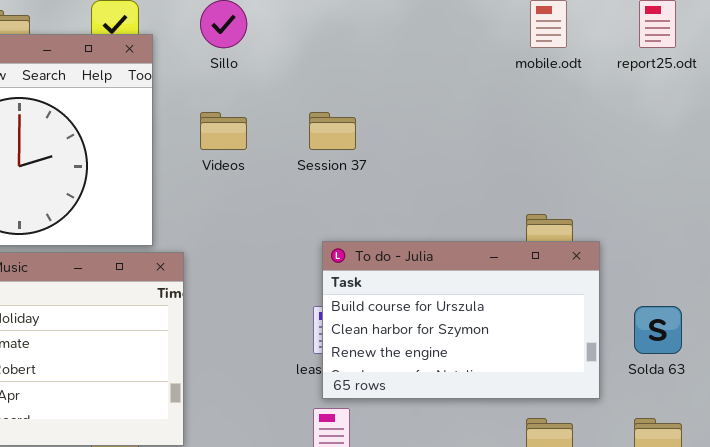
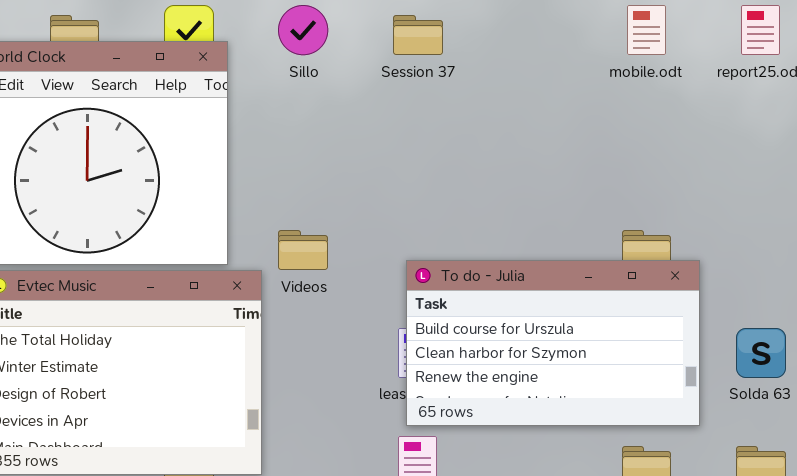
Videos: [200,112,247,150] -> [278,230,328,270], moved
Session 37: [309,112,356,150] -> [393,15,443,55], moved

